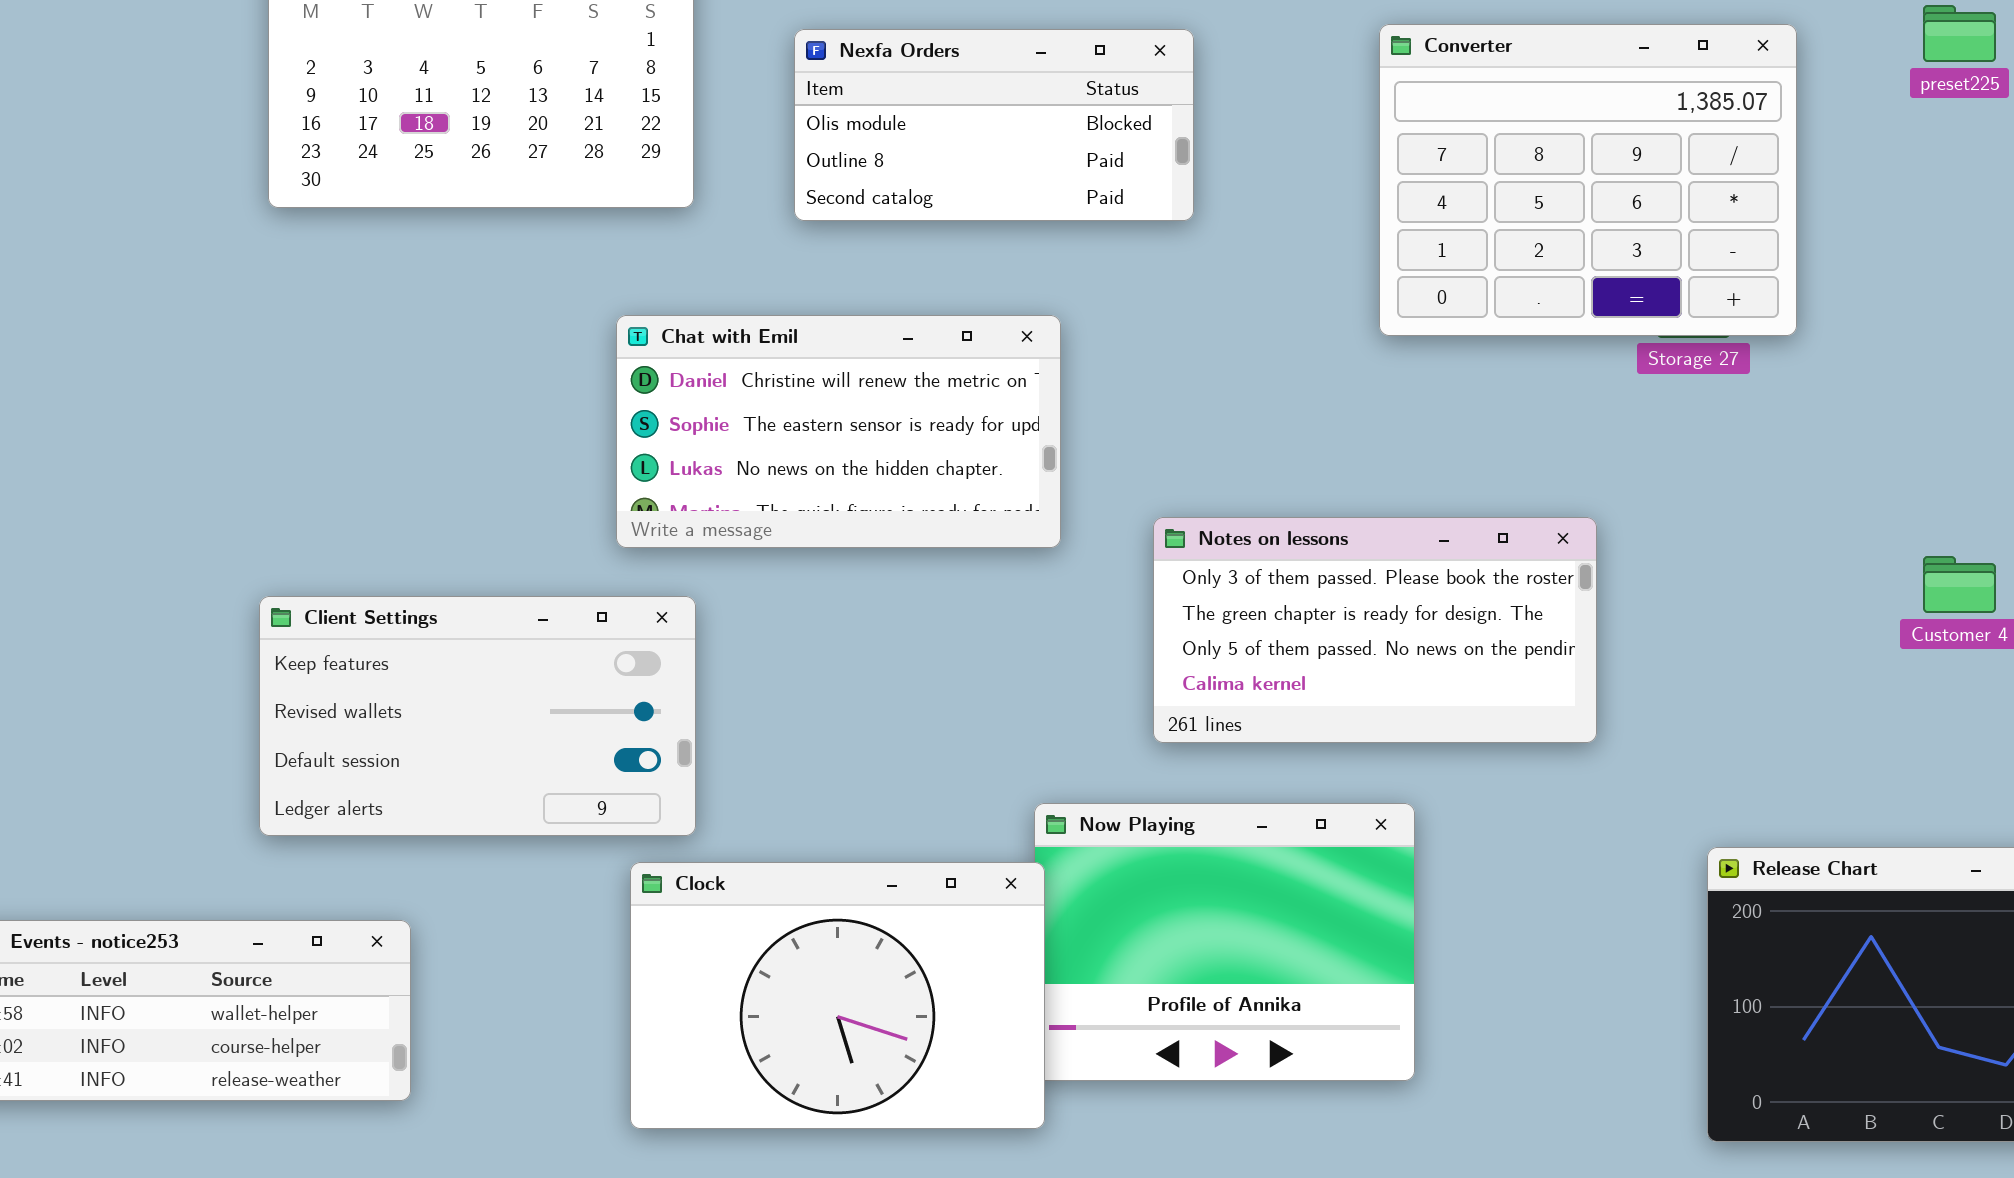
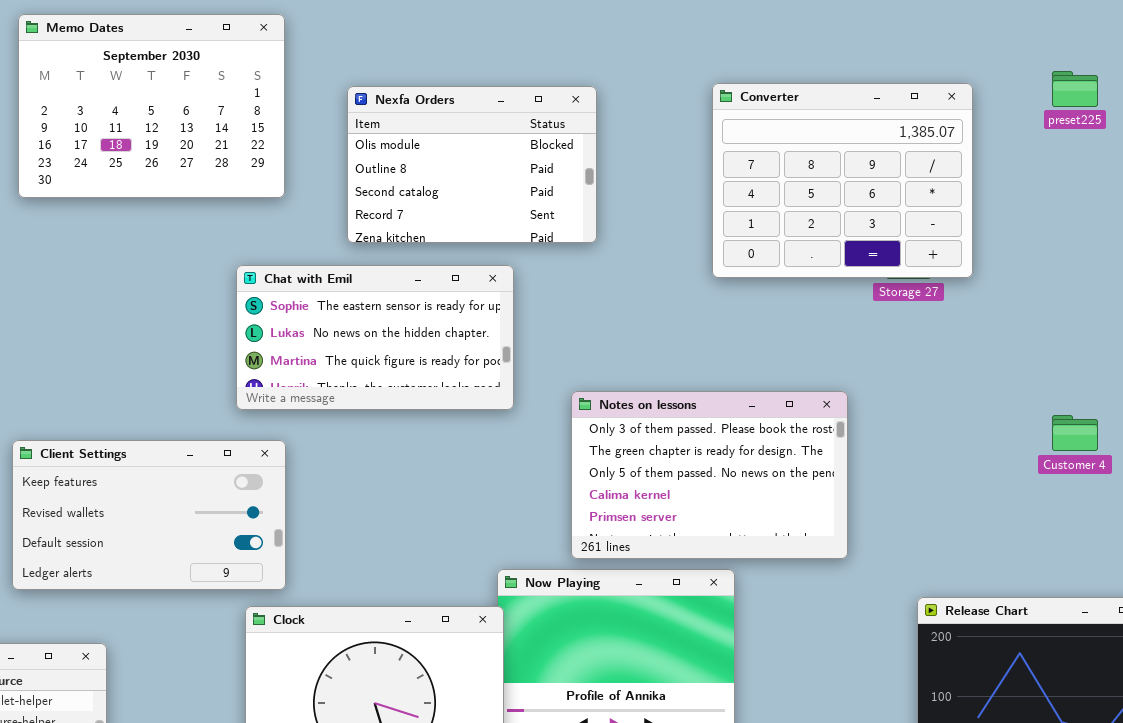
Nexfa Orders: [794,29,1194,221] -> [347,86,597,243], resized
Chat with Emil: [616,315,1061,548] -> [236,265,514,410], scrolled down 1 row
Notes on lessons: [1153,517,1597,743] -> [571,391,848,559], resized

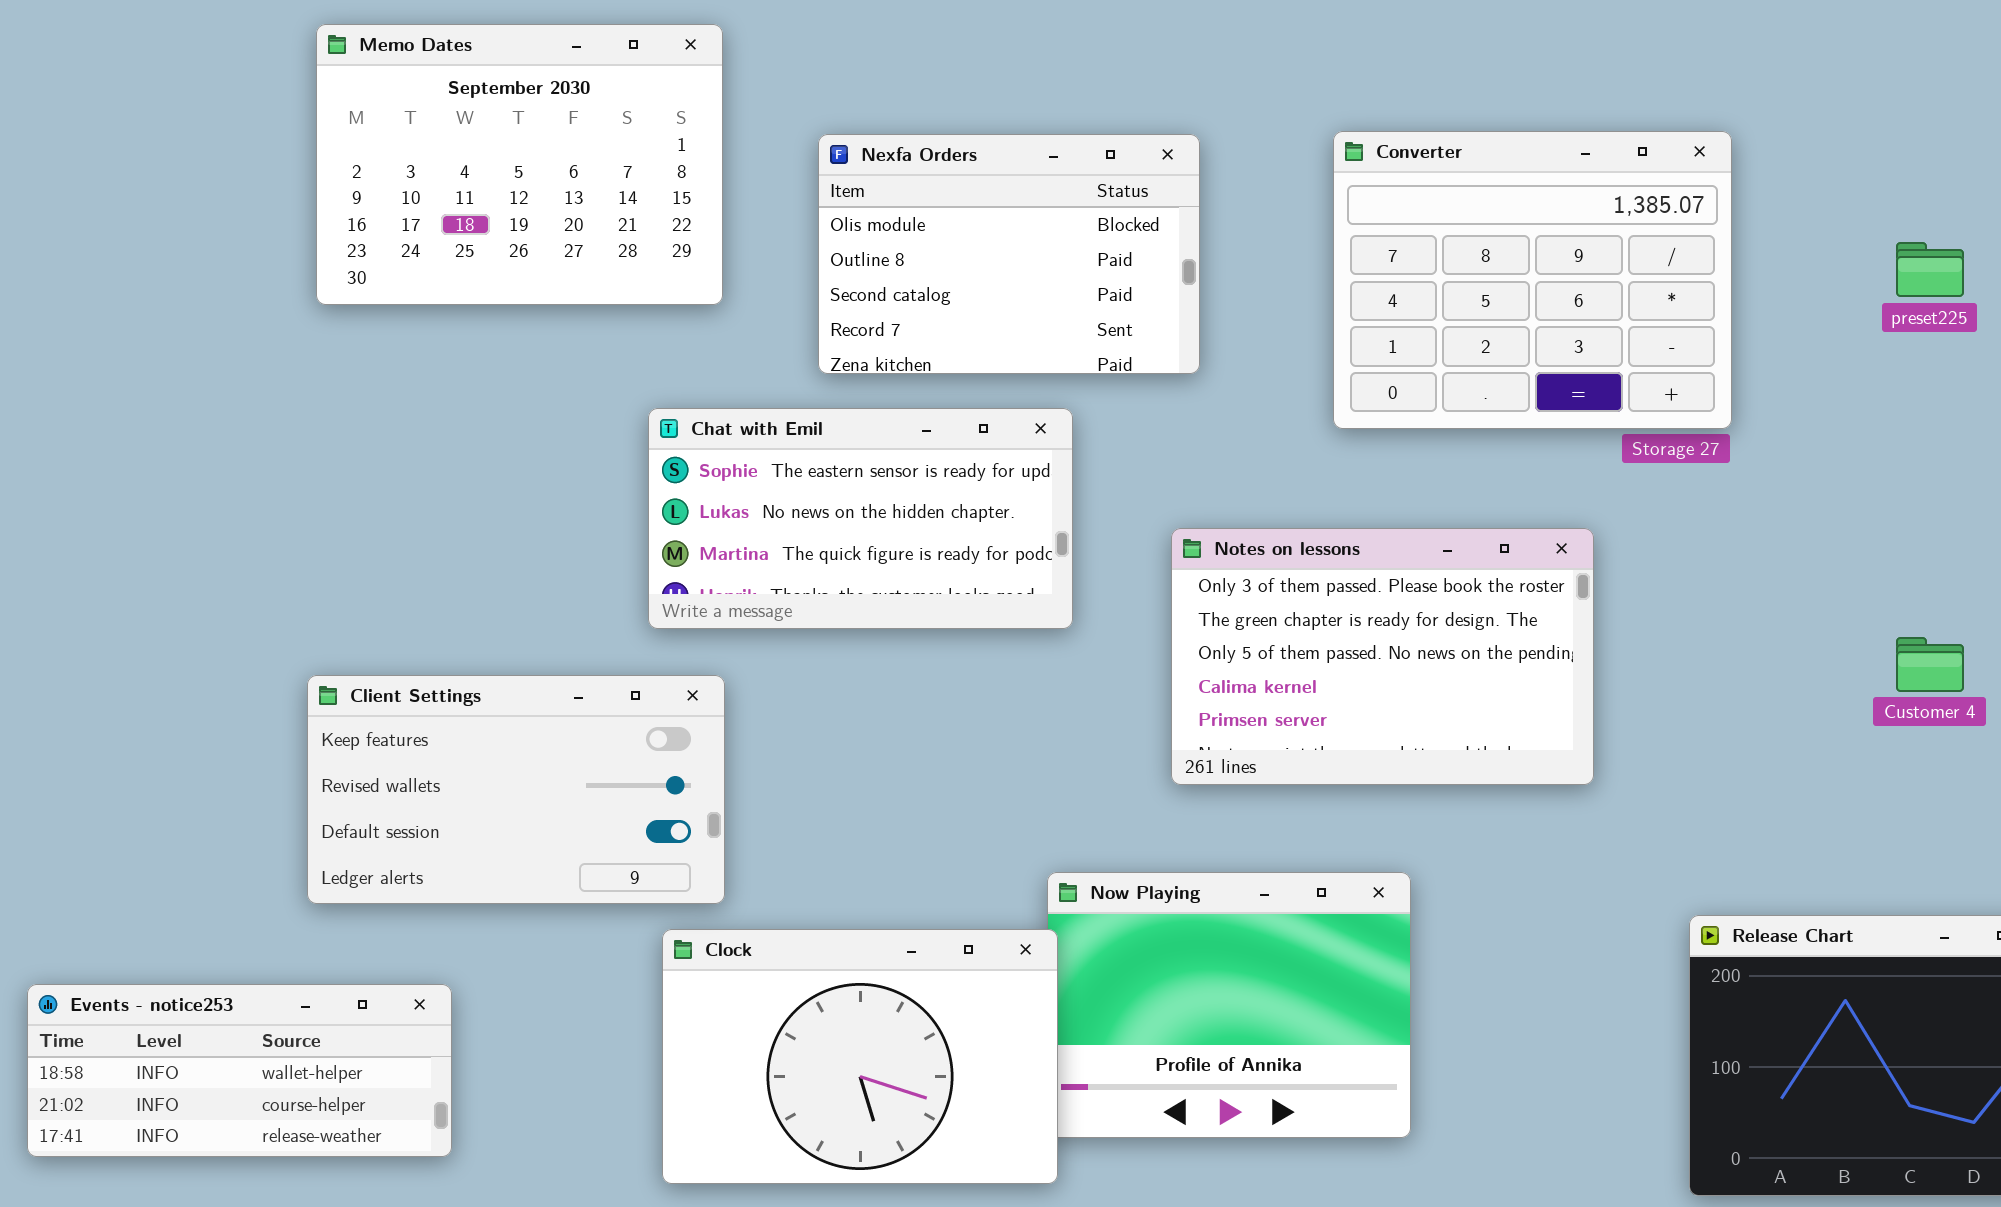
preset225: [1052,71,1098,107] -> [1896,242,1964,297], moved
Converter: [712,83,973,278] -> [1333,131,1732,429], moved
Notes on lessons: [571,391,848,559] -> [1171,528,1594,785], moved

